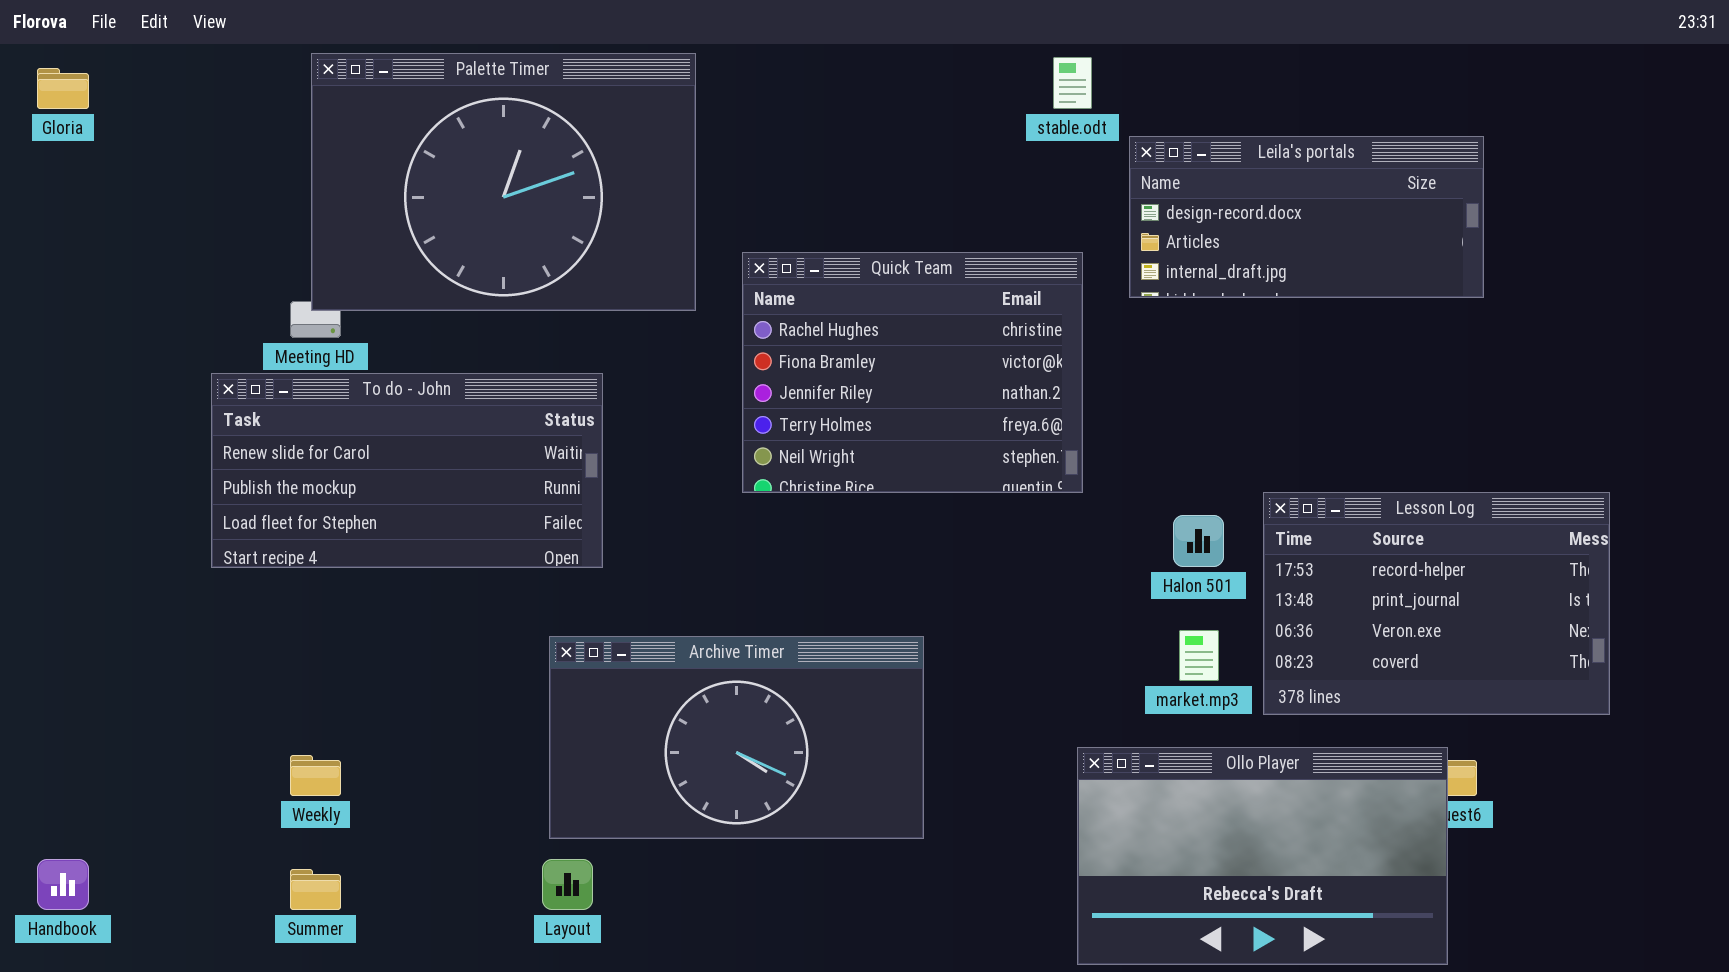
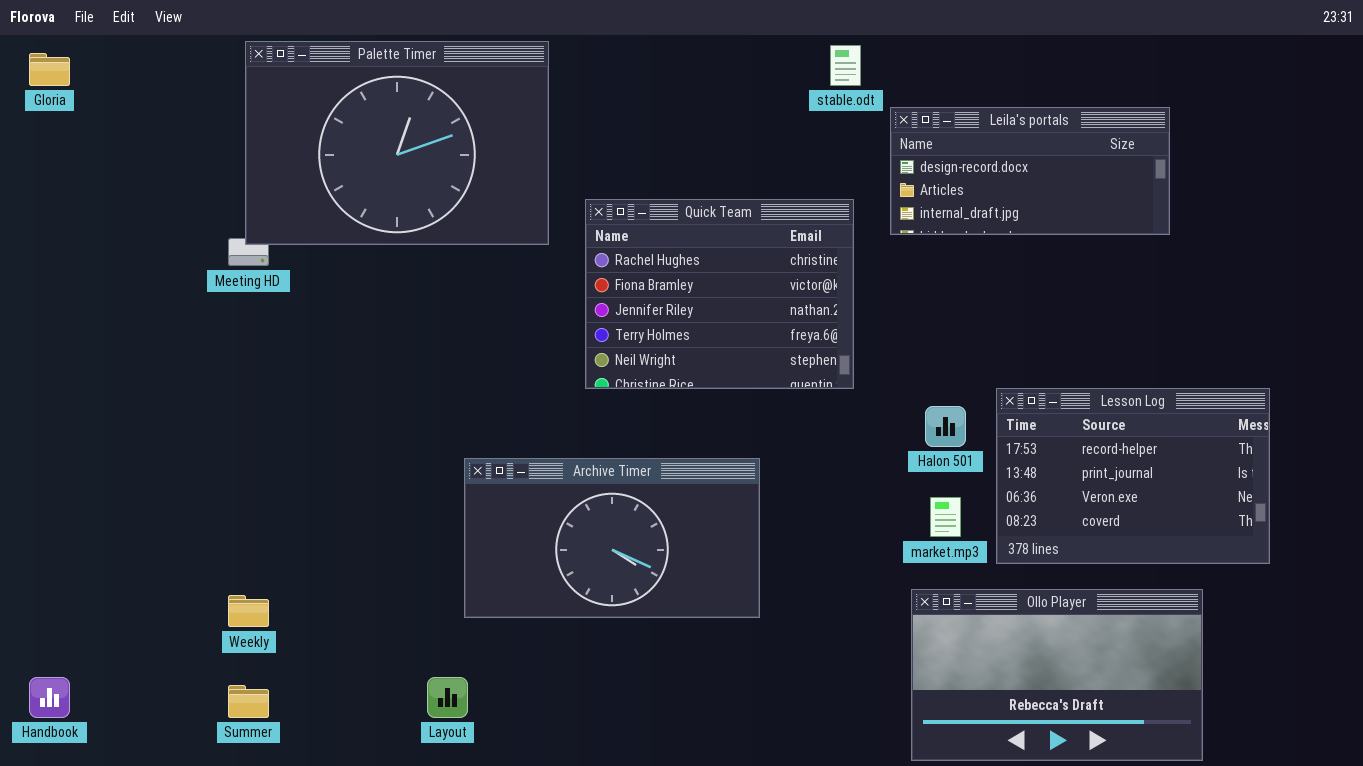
To do - John: [211,373,603,568] -> none, closed
Archive Timer: [549,636,924,839] -> [464,458,760,618], moved
Ollo Player: [1077,747,1448,965] -> [911,589,1203,761], moved

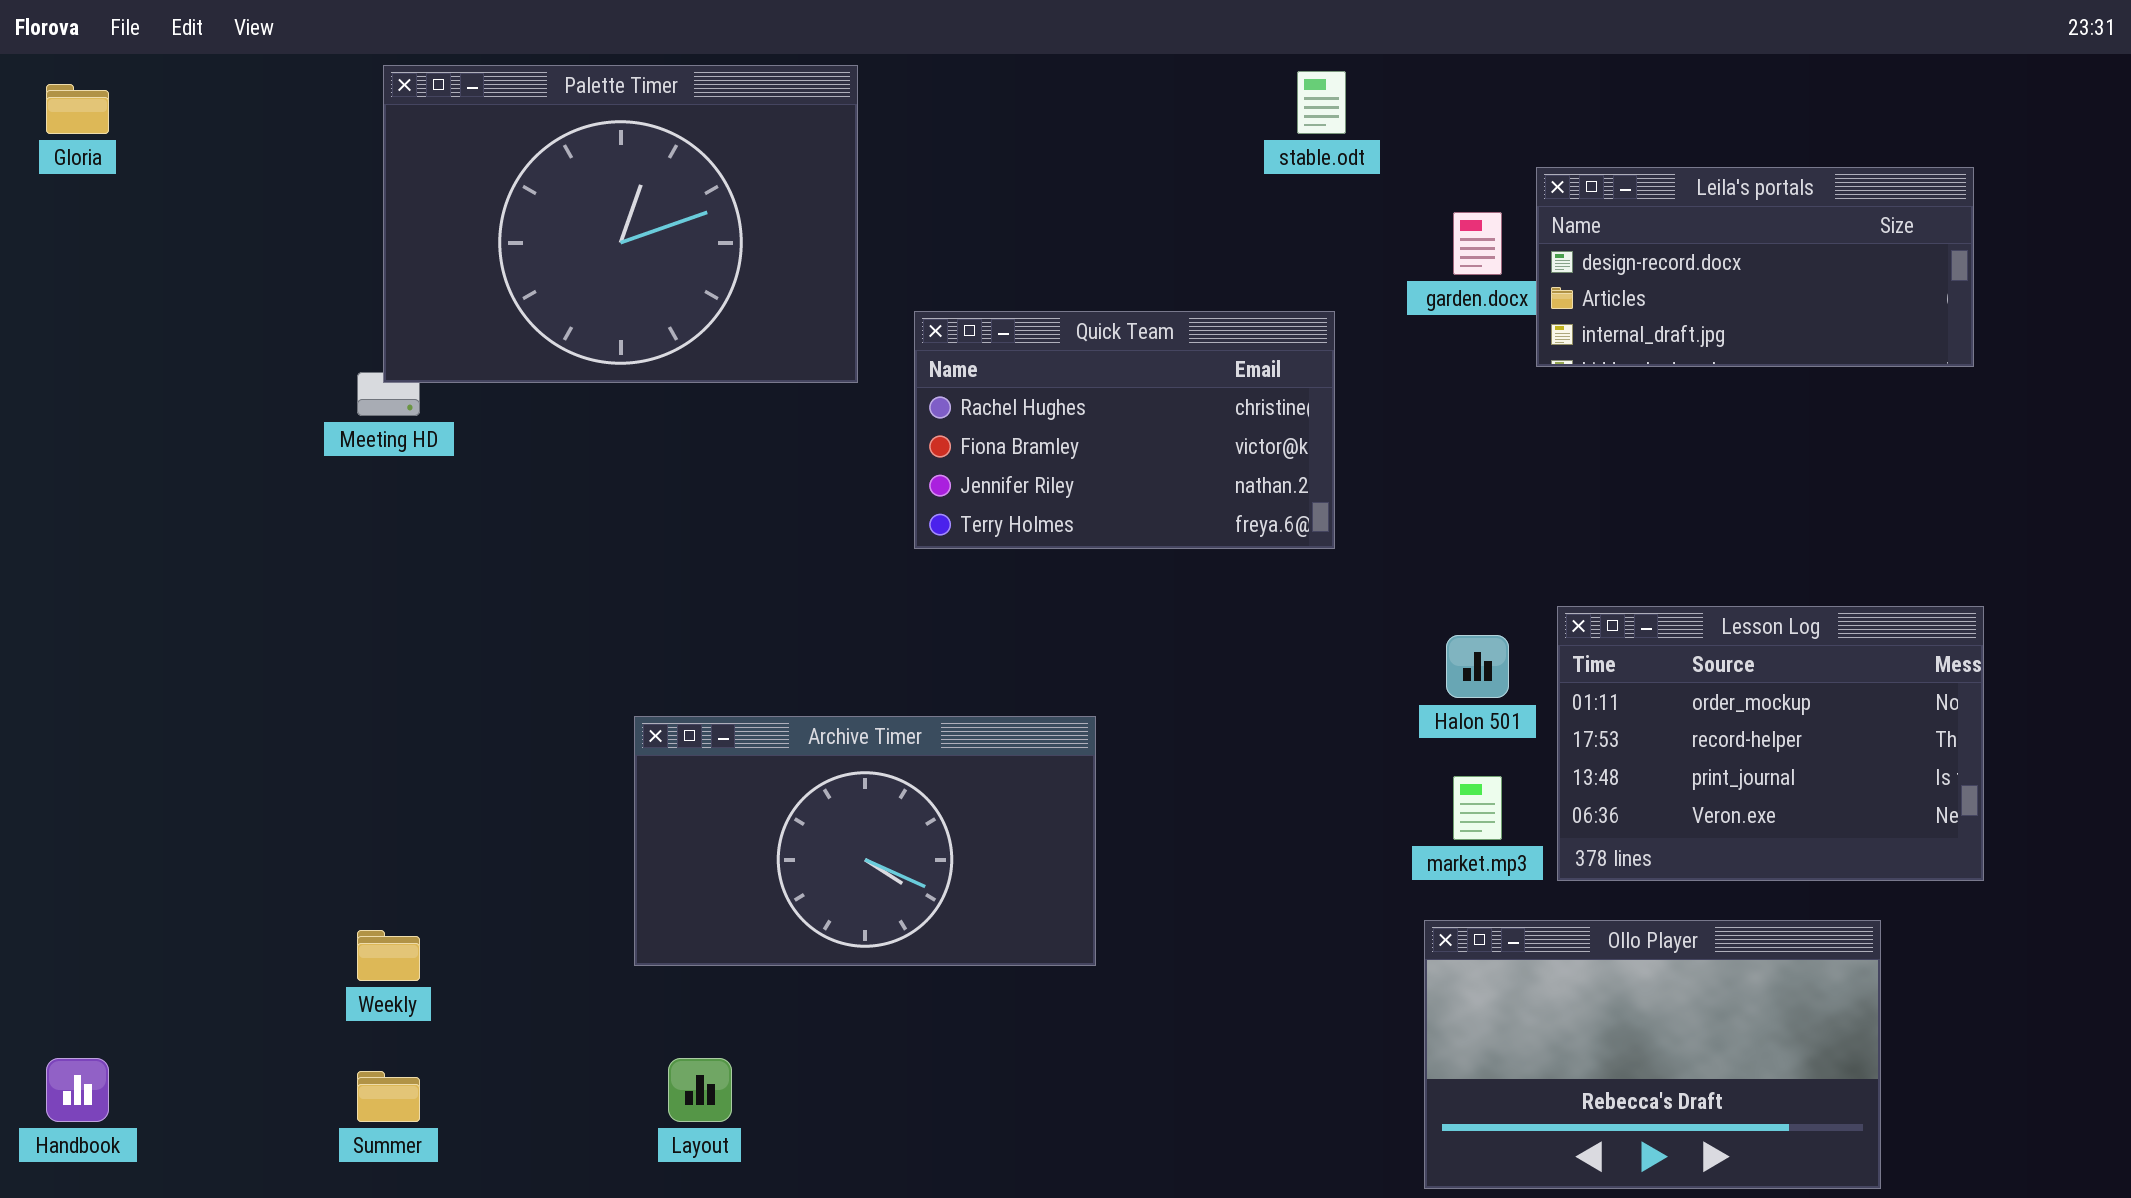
Leila's portals: [890,107,1170,235] -> [1536,167,1974,367], moved
Quick Team: [585,199,854,389] -> [914,311,1335,549], resized
Lesson Log: [996,388,1270,564] -> [1557,606,1984,881], scrolled up 1 row
Archive Timer: [464,458,760,618] -> [634,716,1096,966], moved

